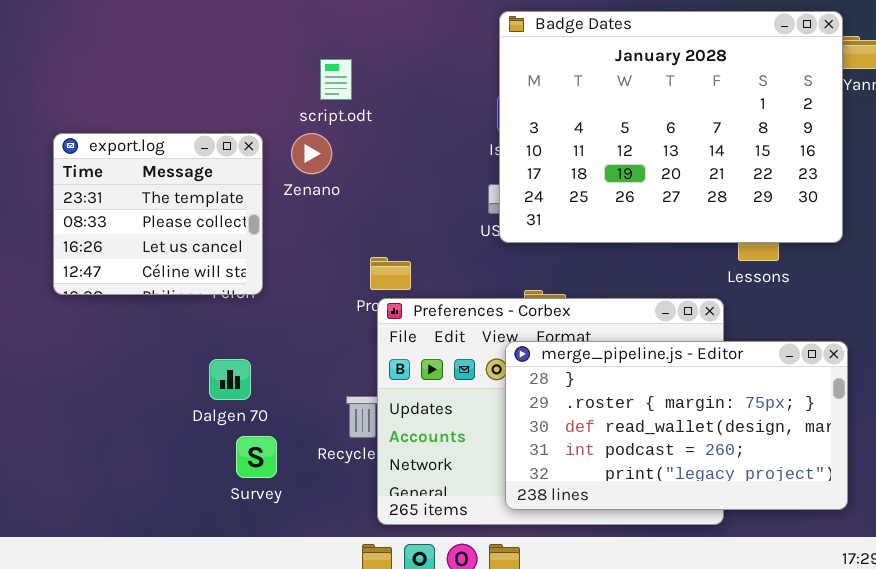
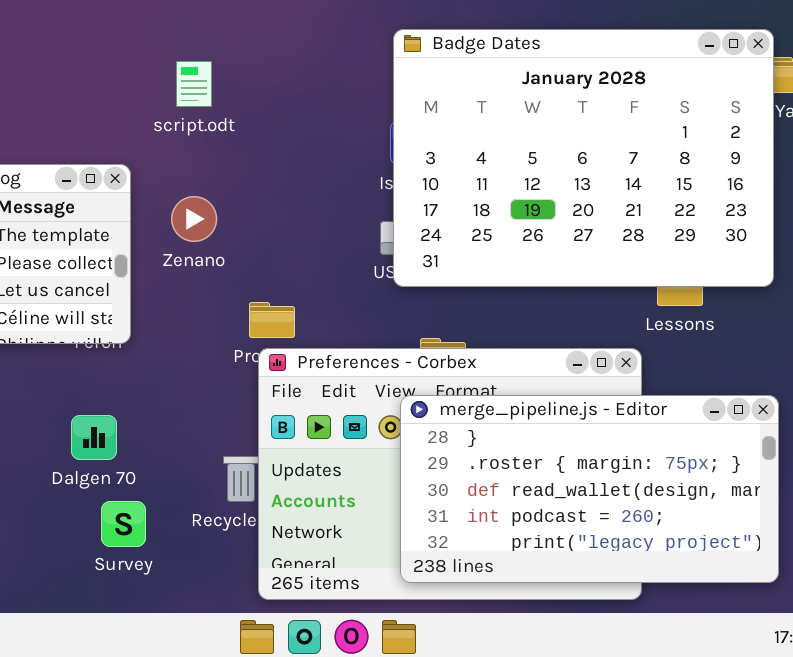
script.odt: [320,59,352,100] -> [176,61,212,107], moved
Zenano: [291,133,332,174] -> [171,196,217,242], moved

